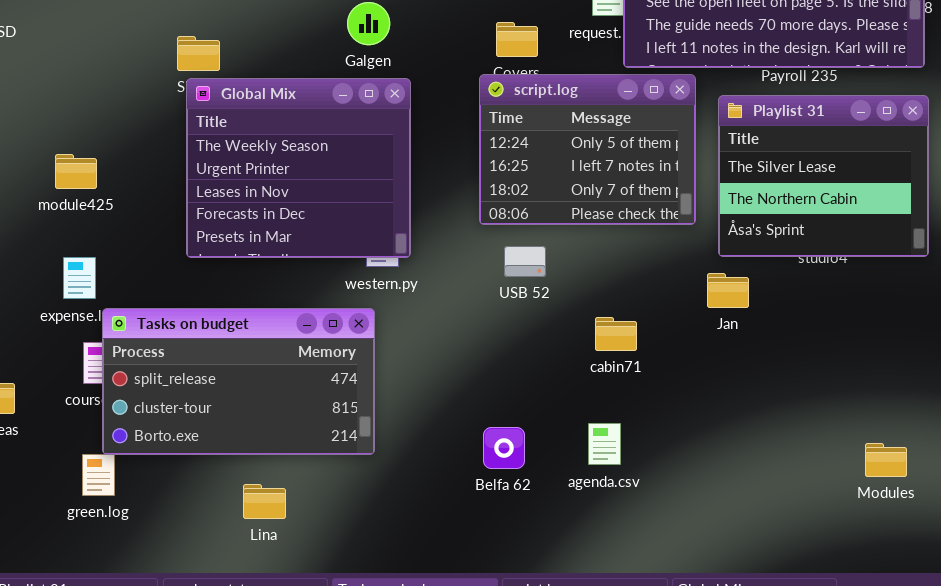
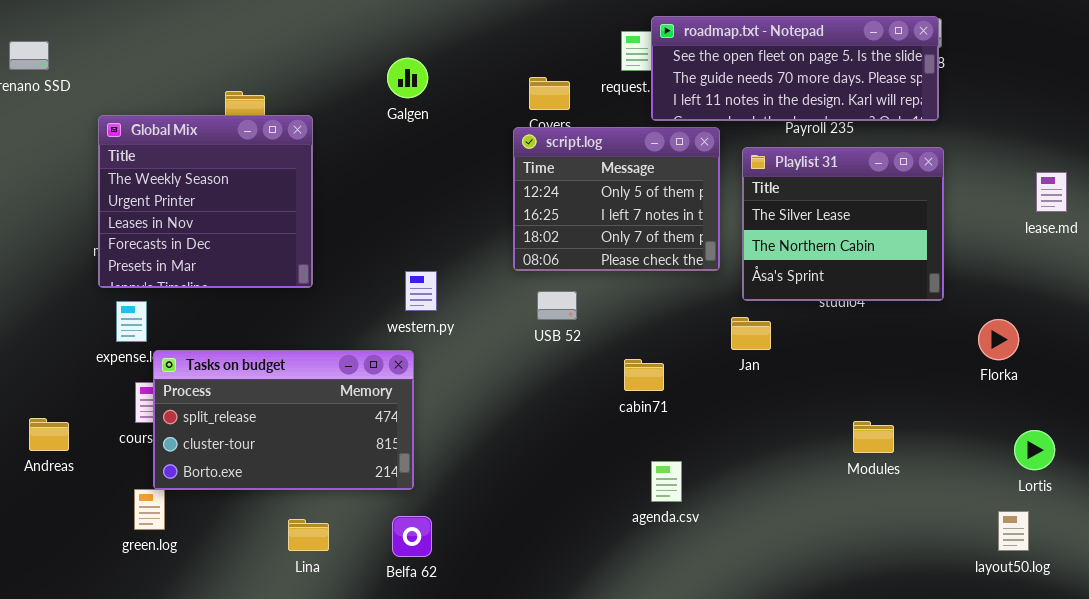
Global Mix: [186,78,411,258] -> [98,115,313,288], moved
agenda.csv: [588,423,621,465] -> [651,461,682,502], moved
Belfa 62: [483,427,525,469] -> [392,516,432,557], moved
Modules: [865,443,907,477] -> [853,421,894,453], moved

